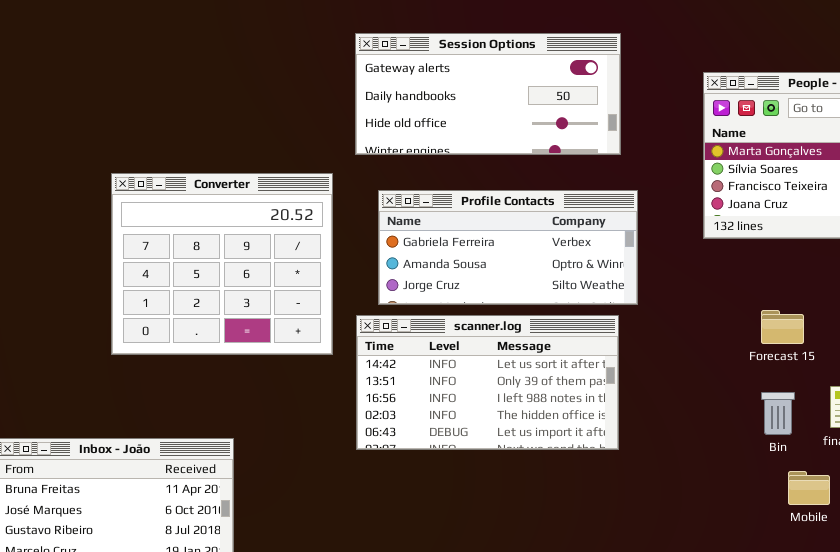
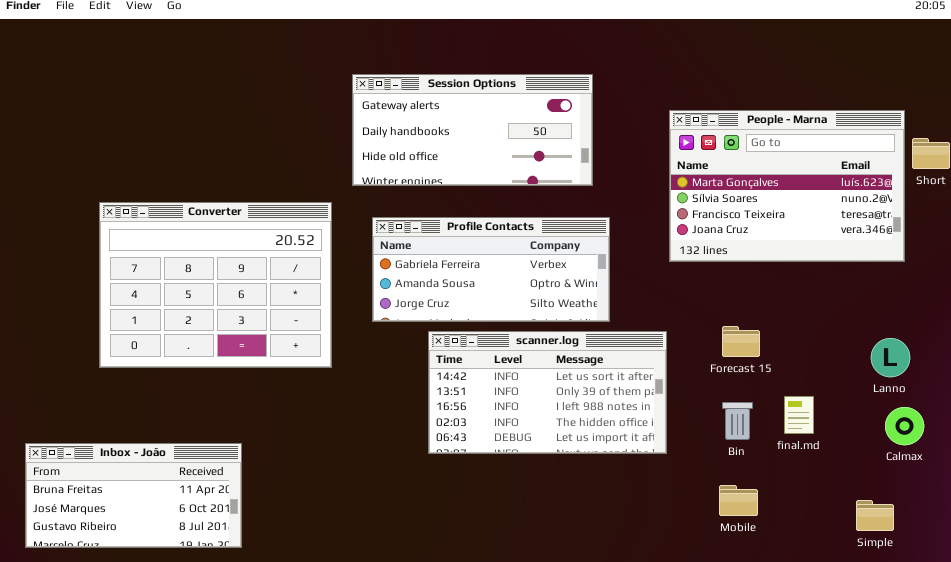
Converter: [111,173,333,355] -> [99,202,332,368], resized
scanner.log: [356,315,619,450] -> [428,331,667,454], moved
Mobile: [788,471,830,505] -> [719,485,758,516], moved

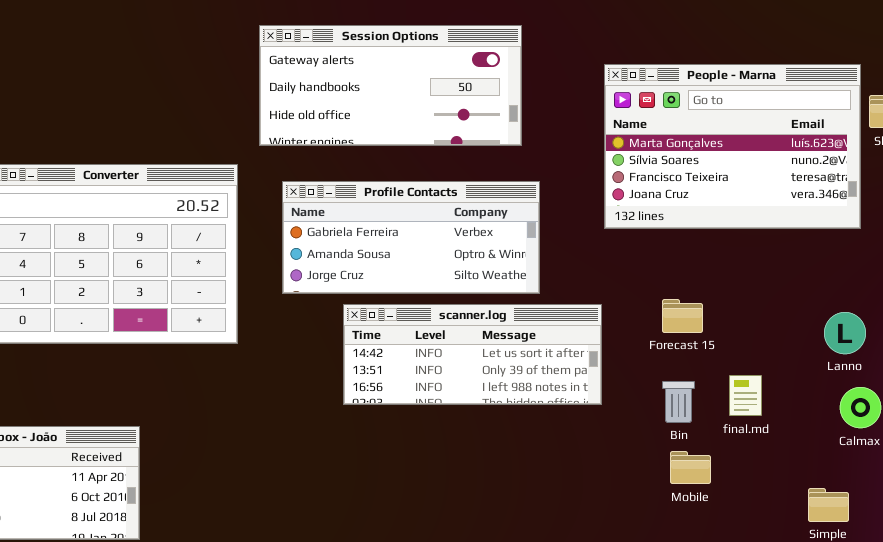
scanner.log: [428,331,667,454] -> [343,304,602,405], resized
Mobile: [719,485,758,516] -> [670,451,711,484], moved

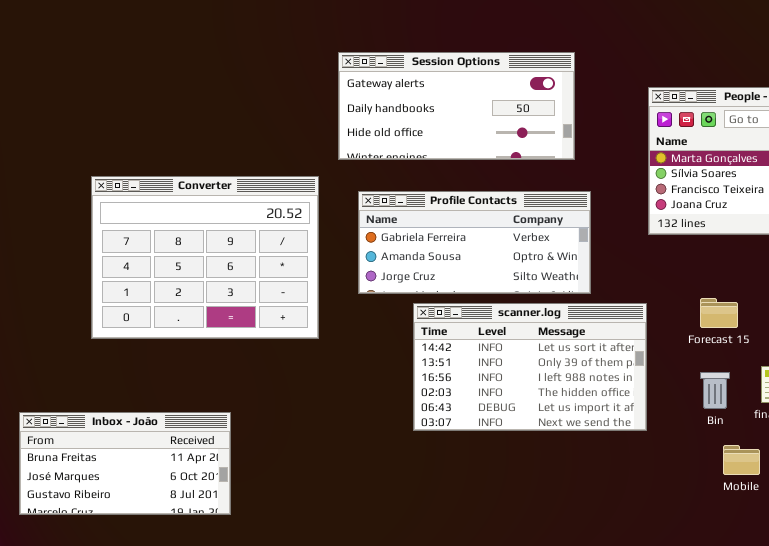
scanner.log: [343,304,602,405] -> [413,303,647,431], resized
Mobile: [670,451,711,484] -> [723,445,760,475], moved

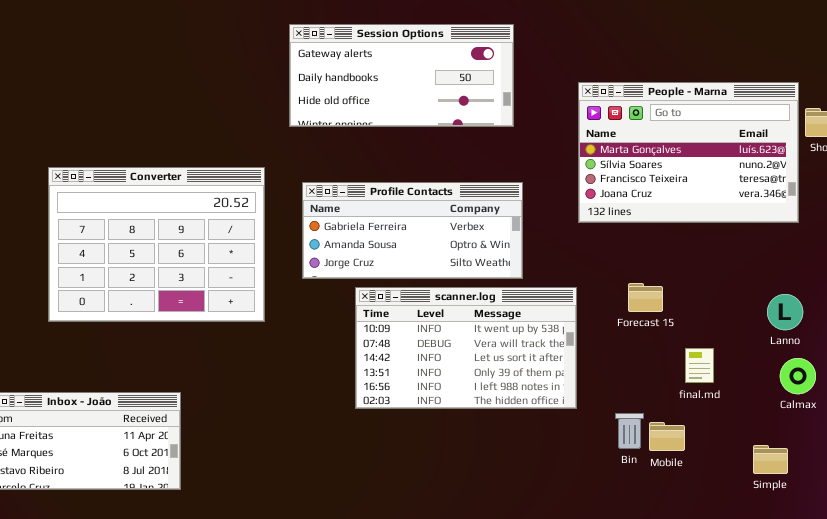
Session Options: [338,52,575,160] -> [289,24,514,127], moved
scanner.log: [413,303,647,431] -> [355,287,577,409], scrolled up 2 rows
Bin: [700,372,730,409] -> [615,413,644,449], moved

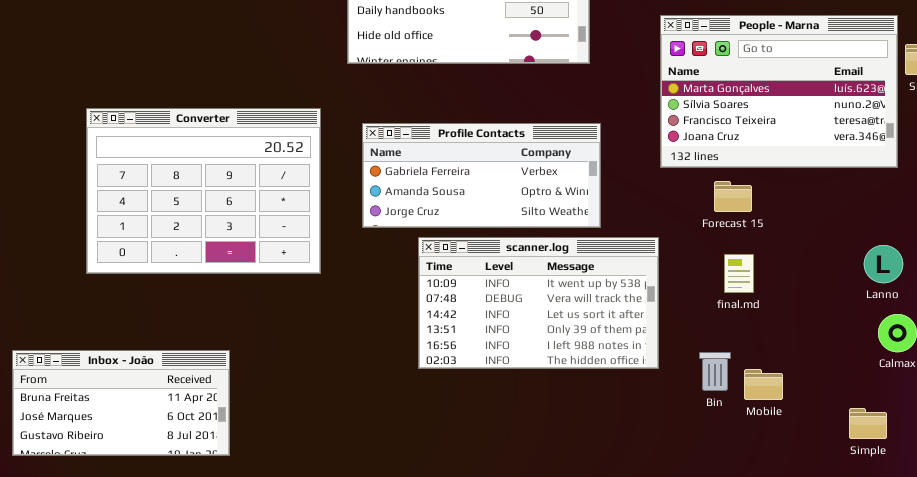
Forecast 15: [628,283,663,312] -> [714,181,752,212], moved
final.md: [685,348,714,383] -> [724,254,754,293], moved
Bin: [615,413,644,449] -> [699,352,731,391], moved
Mobile: [649,422,685,451] -> [744,369,783,400], moved

